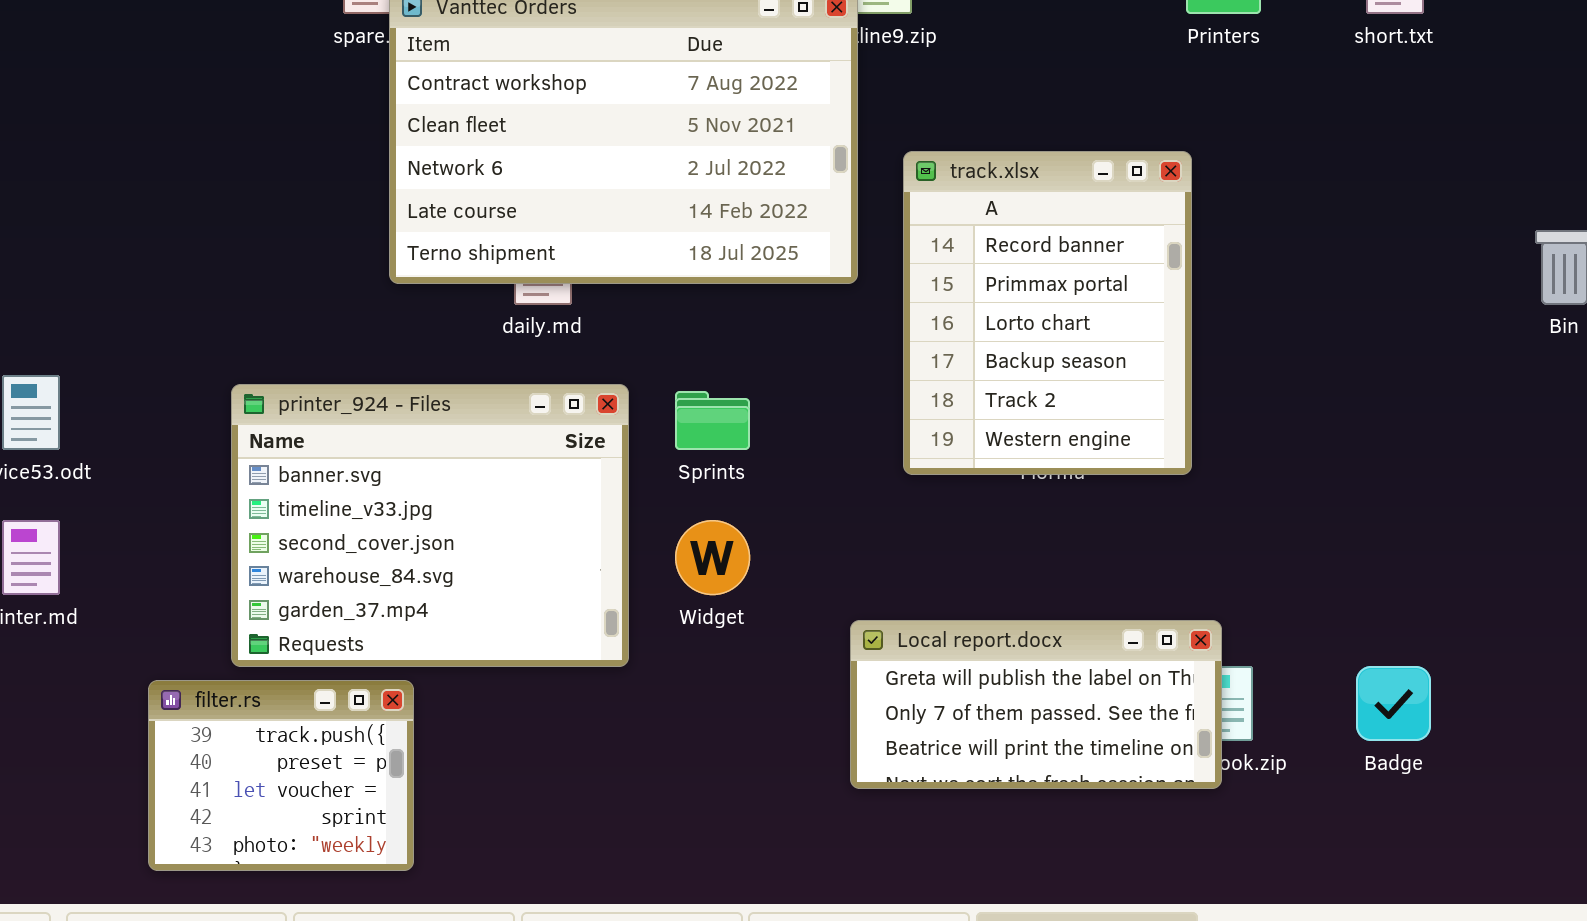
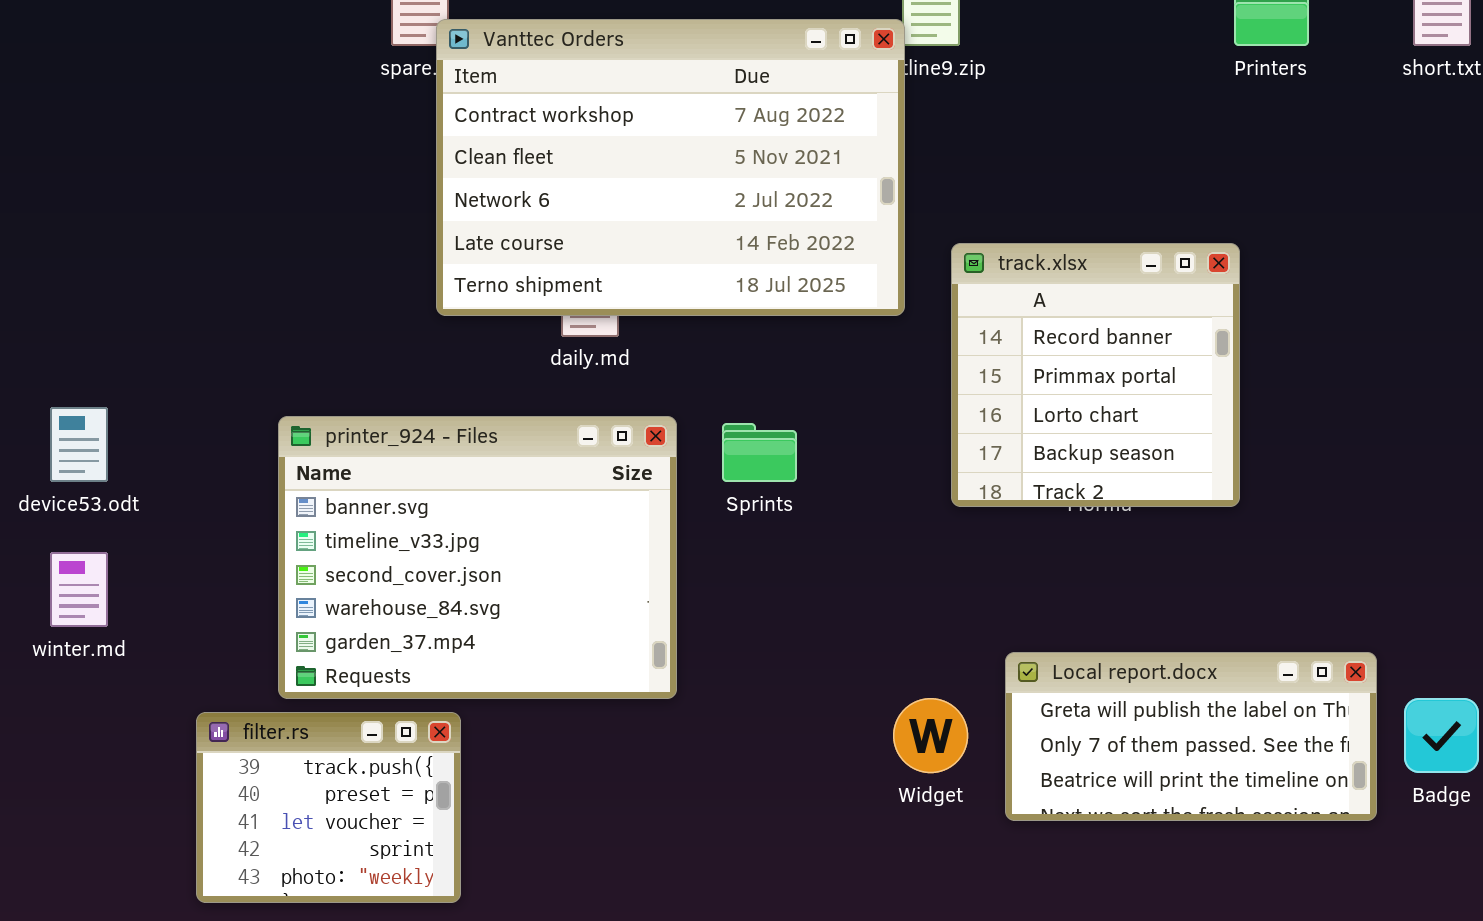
track.xlsx: [903,151,1192,475] -> [951,243,1240,507], resized
Widget: [675,520,750,595] -> [893,698,968,773], moved
Local report.docx: [850,620,1222,789] -> [1005,652,1377,821], moved

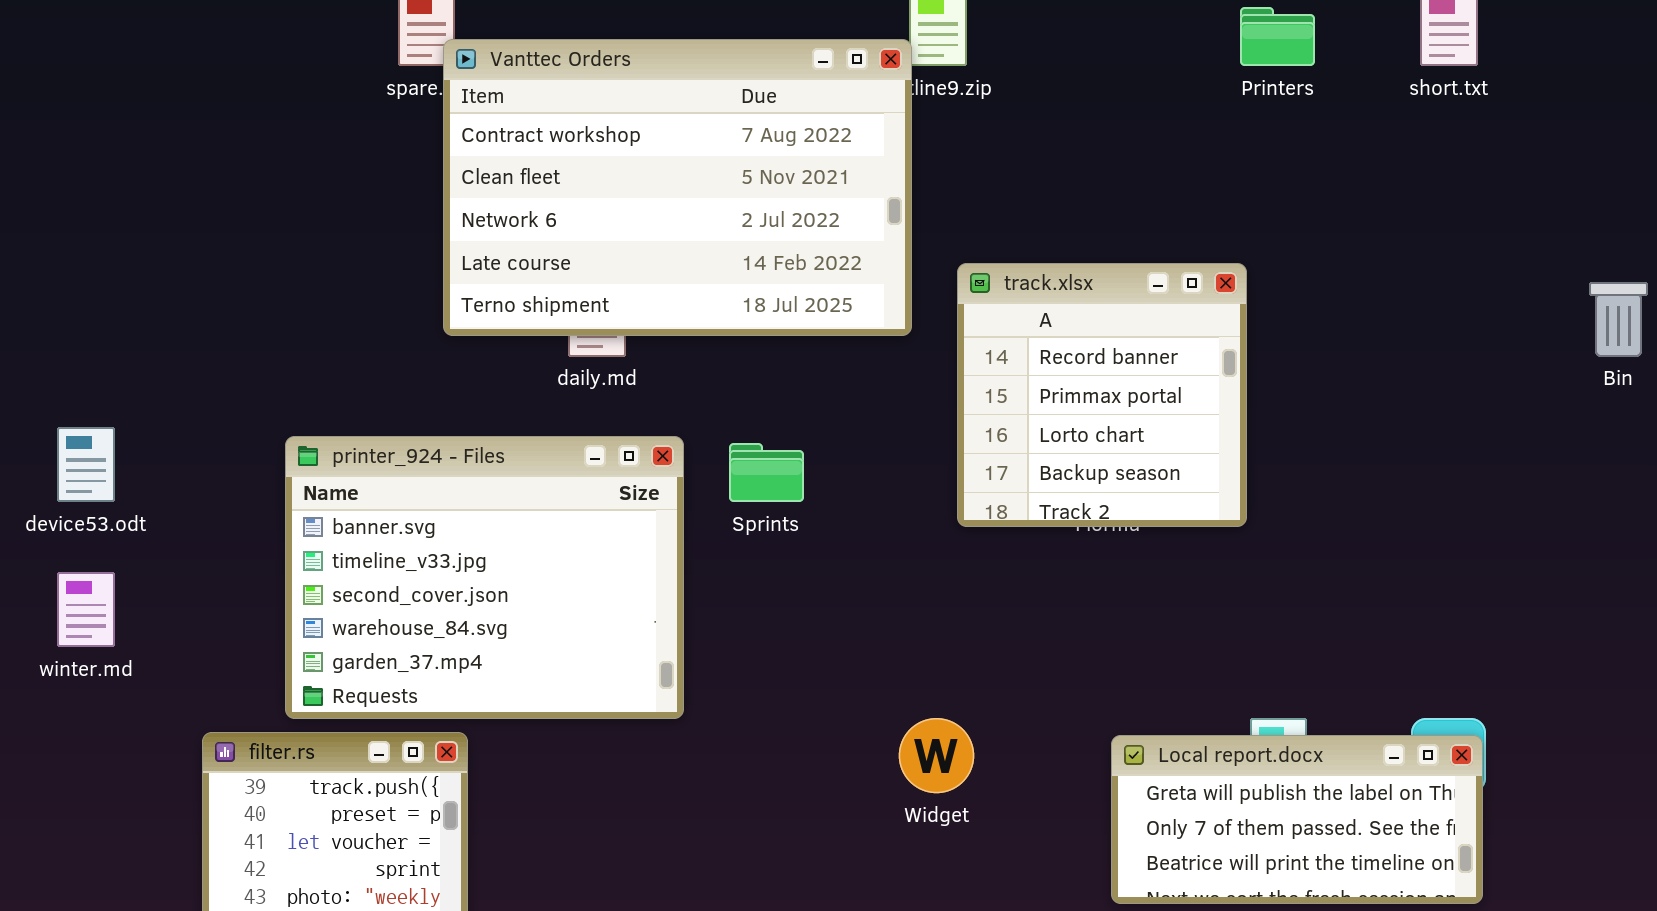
Local report.docx: [1005,652,1377,821] -> [1111,735,1483,904], moved

